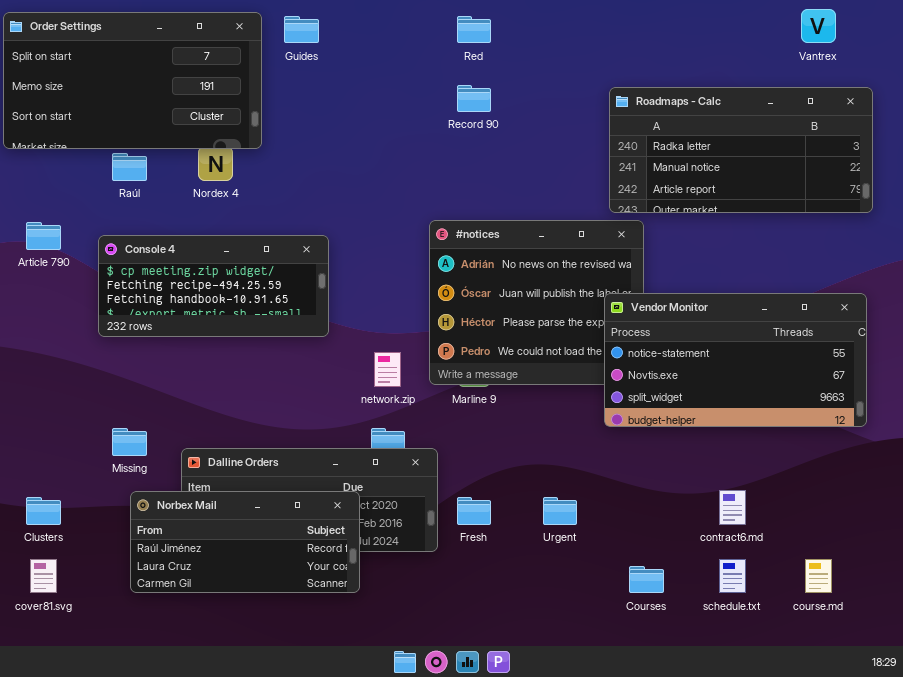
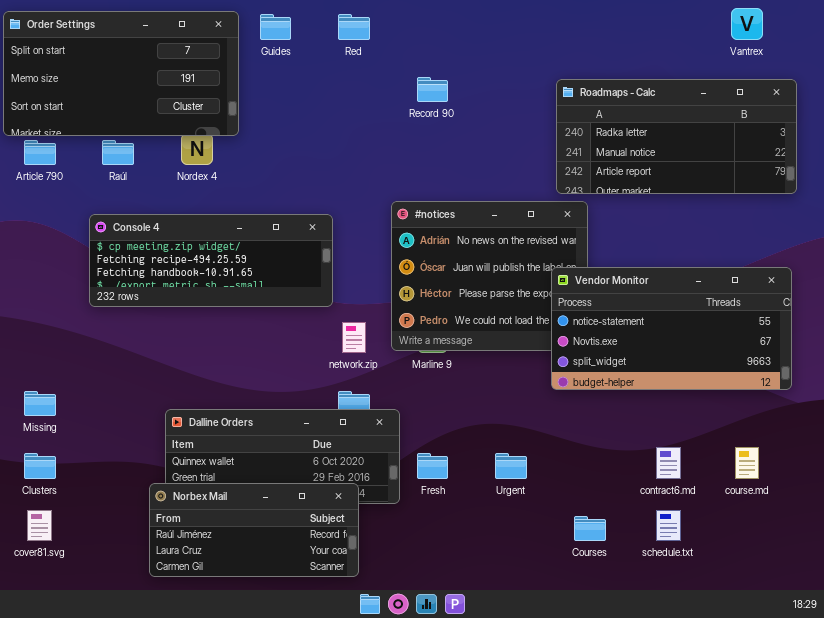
Red: [457,16,491,43] -> [338,14,370,40], moved
Article 790: [26,222,61,250] -> [24,140,56,165], moved
Console 4: [98,235,329,337] -> [89,214,333,307], resized
Missing: [112,428,147,456] -> [24,391,56,416], moved
Norbex Mail: [130,491,360,593] -> [149,483,359,577], moved
course.md: [805,559,832,593] -> [735,447,759,479], moved

